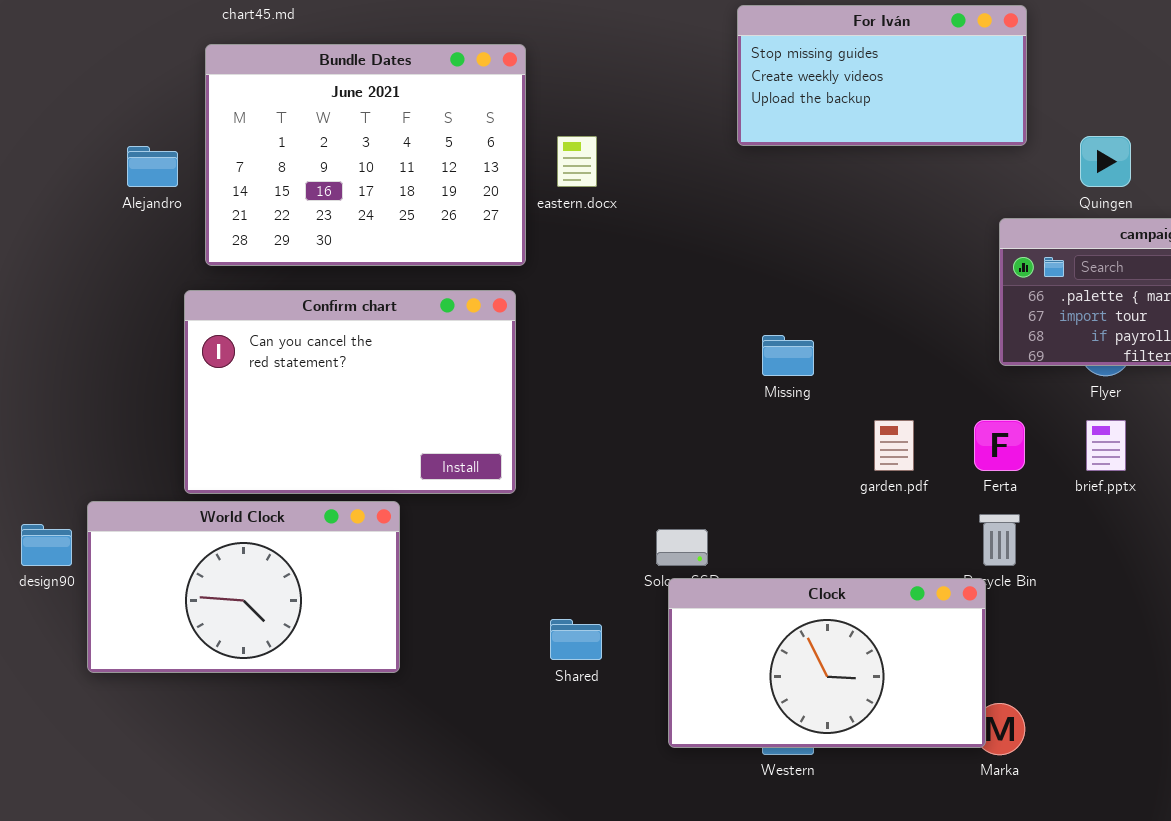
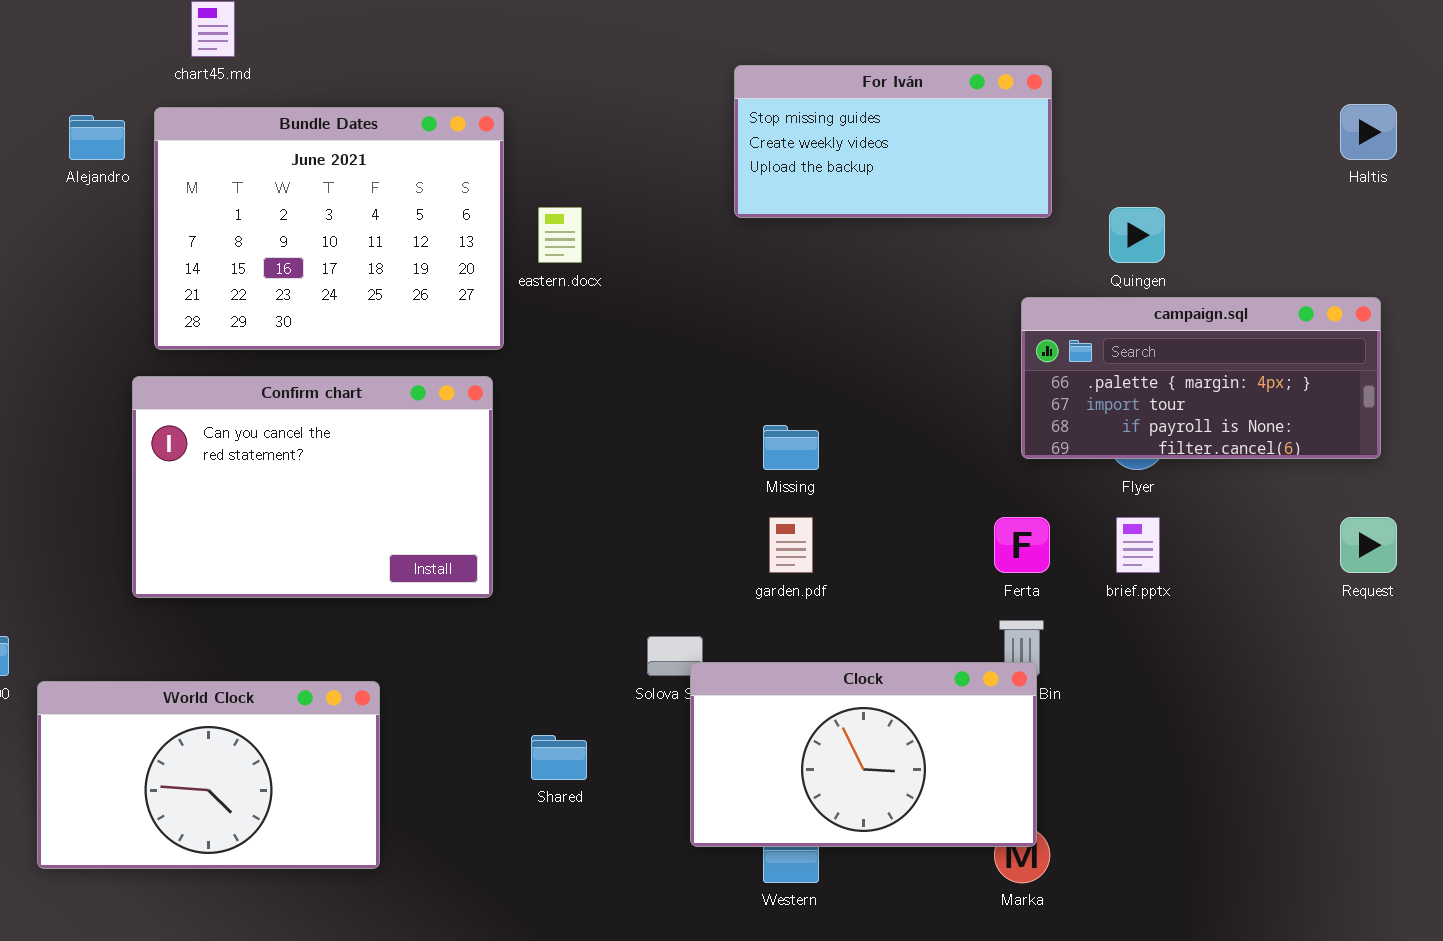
Alejandro: [127,146,178,187] -> [69,115,125,160], moved
garden.pdf: [874,420,914,471] -> [769,517,813,573], moved
World Clock: [87,501,400,673] -> [37,681,380,869], moved
Clock: [668,578,986,748] -> [690,662,1037,847], moved

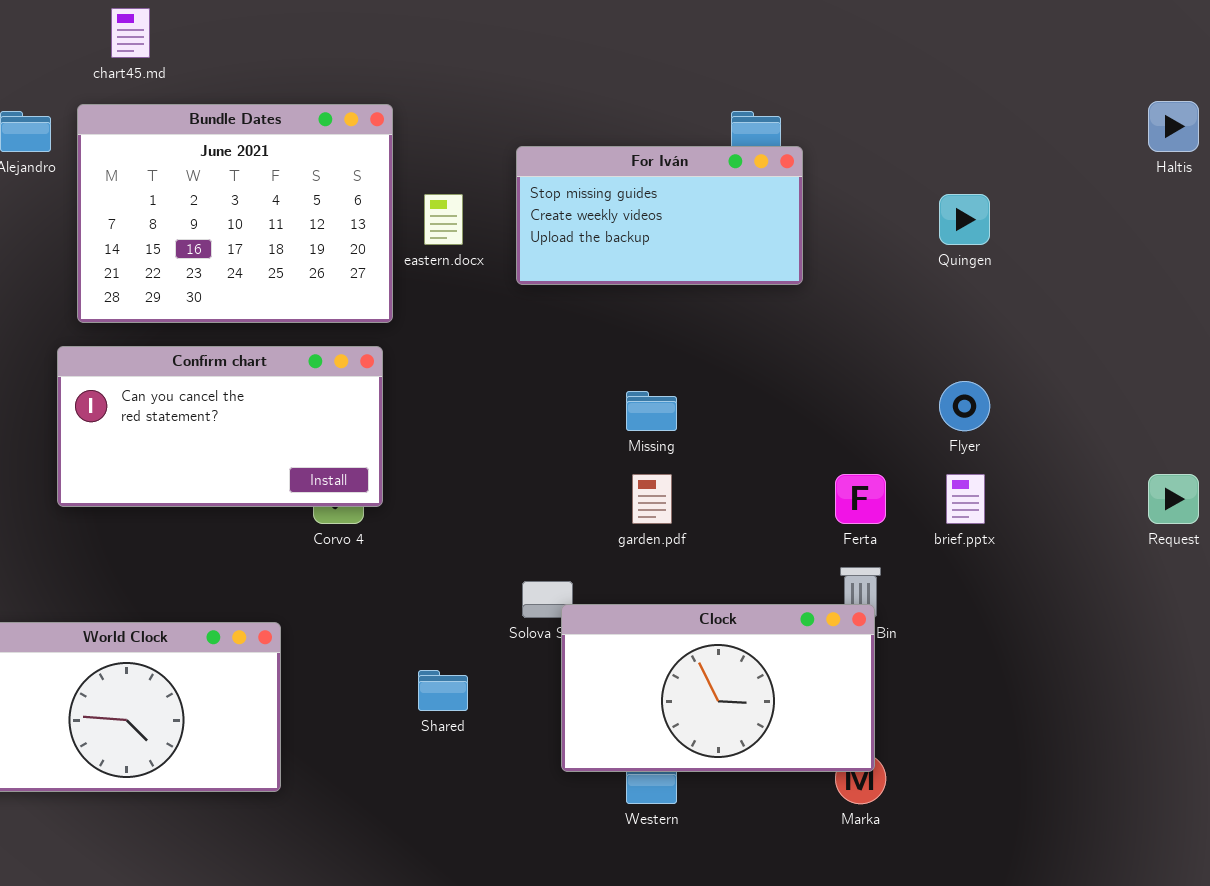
For Iván: [734,65,1052,218] -> [516,146,803,285], moved
campaign.sql: [1021,297,1381,459] -> none, closed
Confirm chart: [132,376,493,598] -> [57,346,383,507], resized

